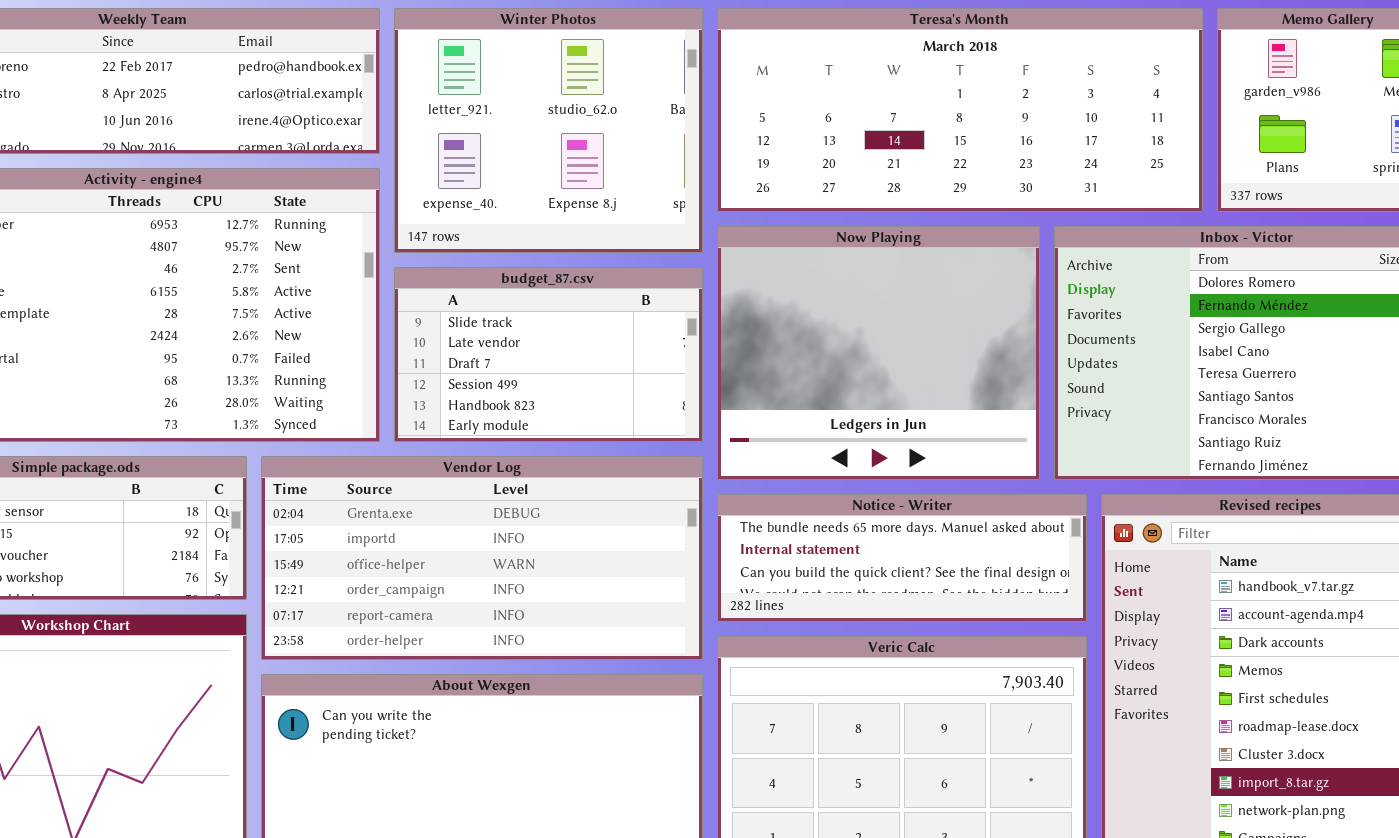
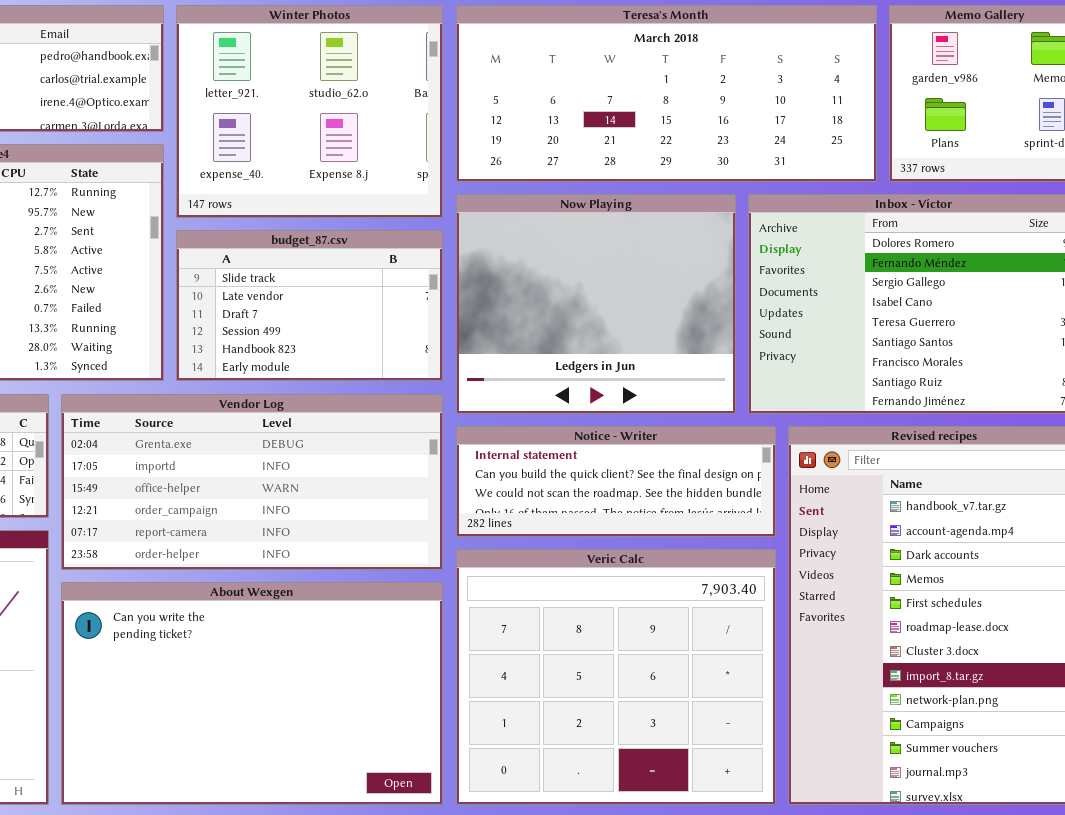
Notice - Writer: [717,494,1087,622] -> [456,426,776,537], scrolled down 1 row

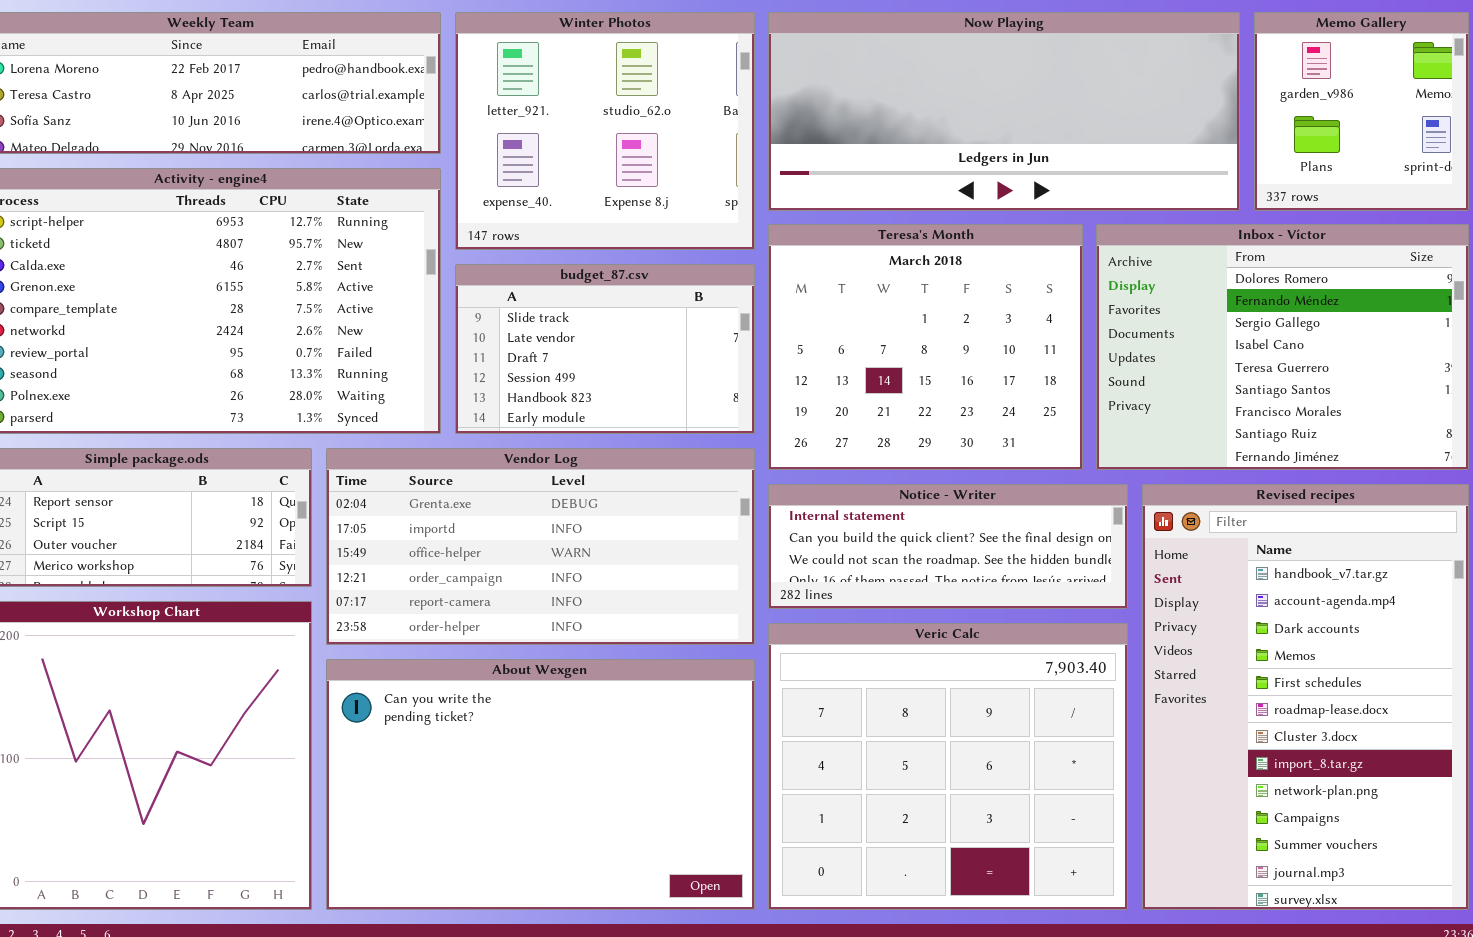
Teresa's Month: [456,5,877,182] -> [768,224,1083,470], moved, resized
Now Playing: [456,194,736,414] -> [768,12,1240,211], moved, resized

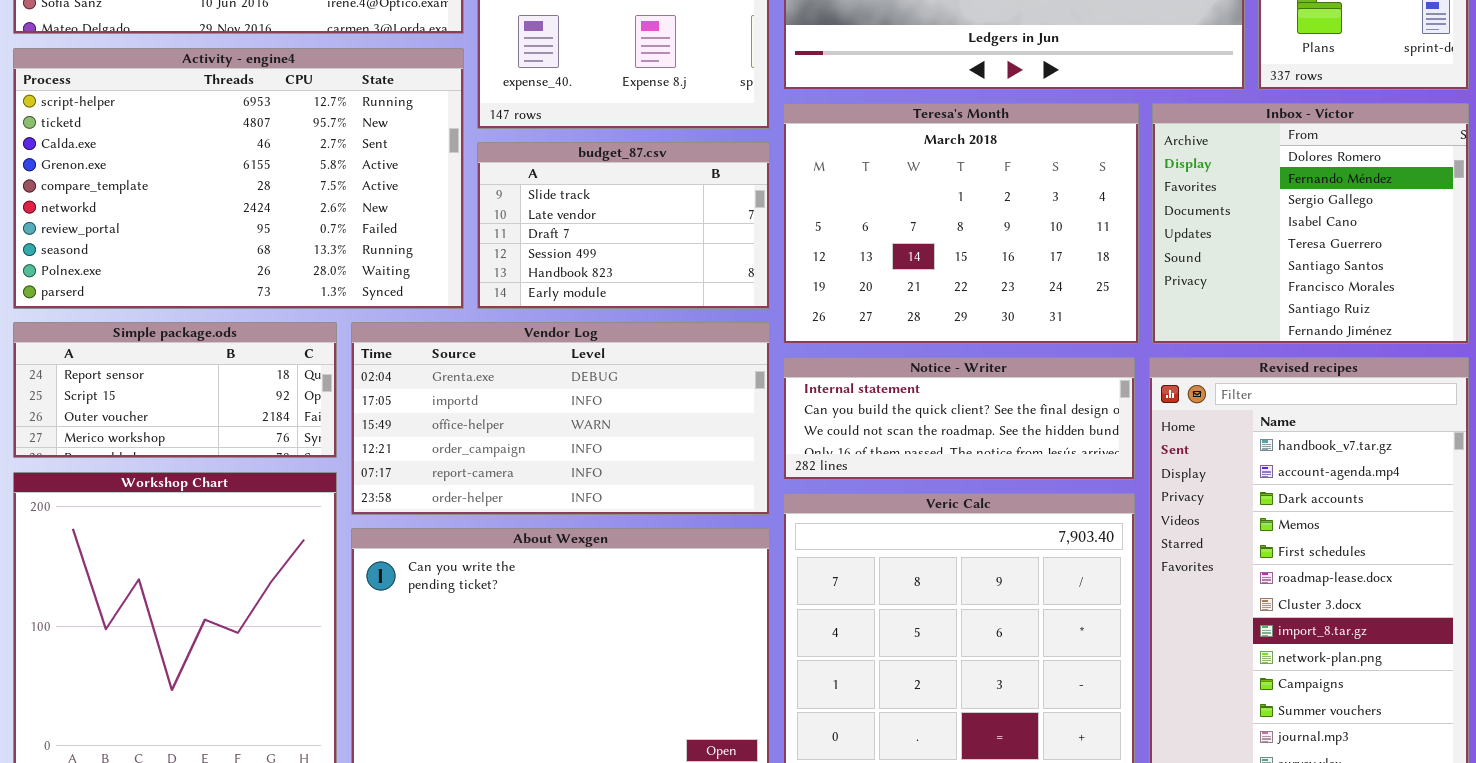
Teresa's Month: [768,224,1083,470] -> [783,103,1139,344], resized
Inbox - Víctor: [1096,224,1469,470] -> [1152,103,1469,344], resized

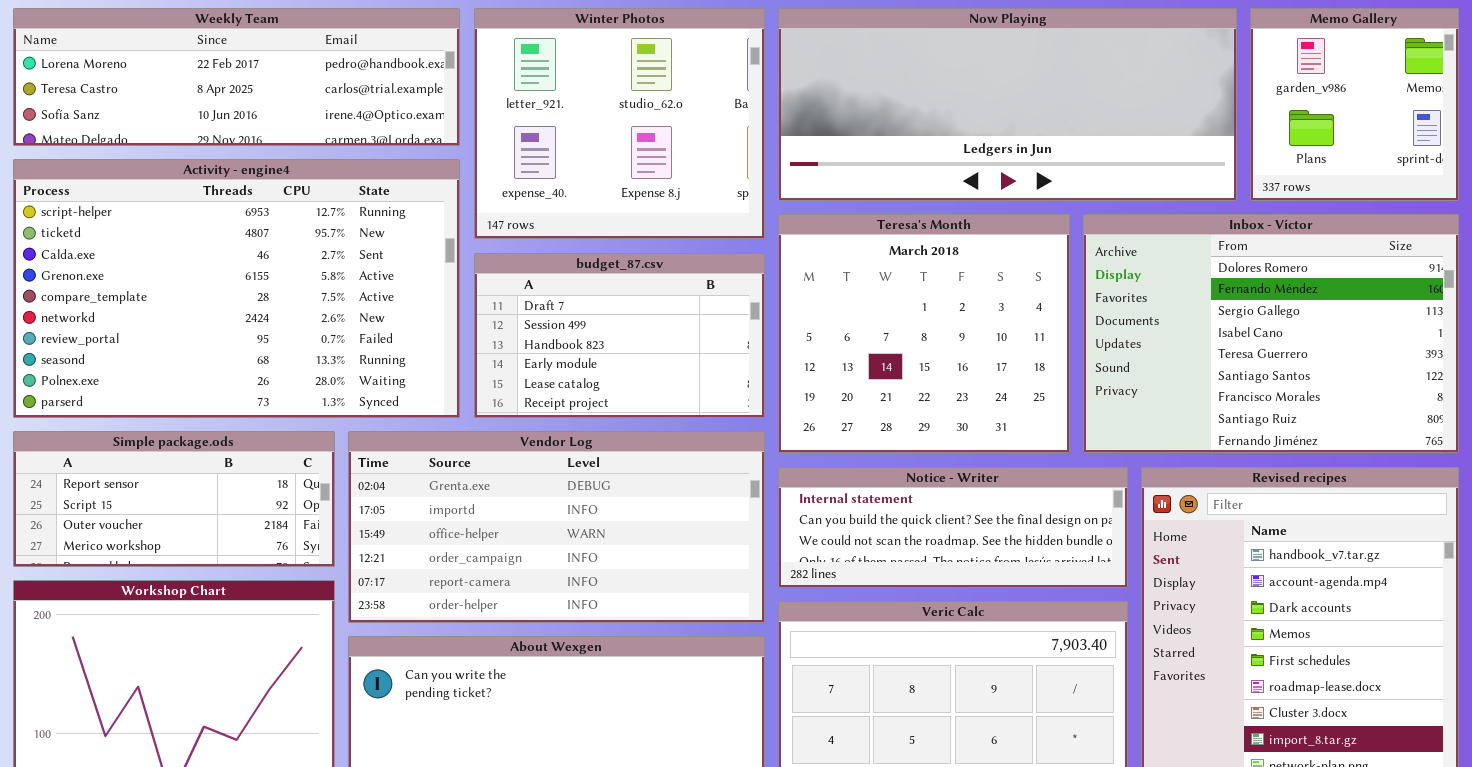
Teresa's Month: [783,103,1139,344] -> [778,214,1070,453], resized
Inbox - Víctor: [1152,103,1469,344] -> [1083,214,1459,453], resized
budget_87.csv: [477,142,770,309] -> [474,253,765,418], scrolled down 2 rows

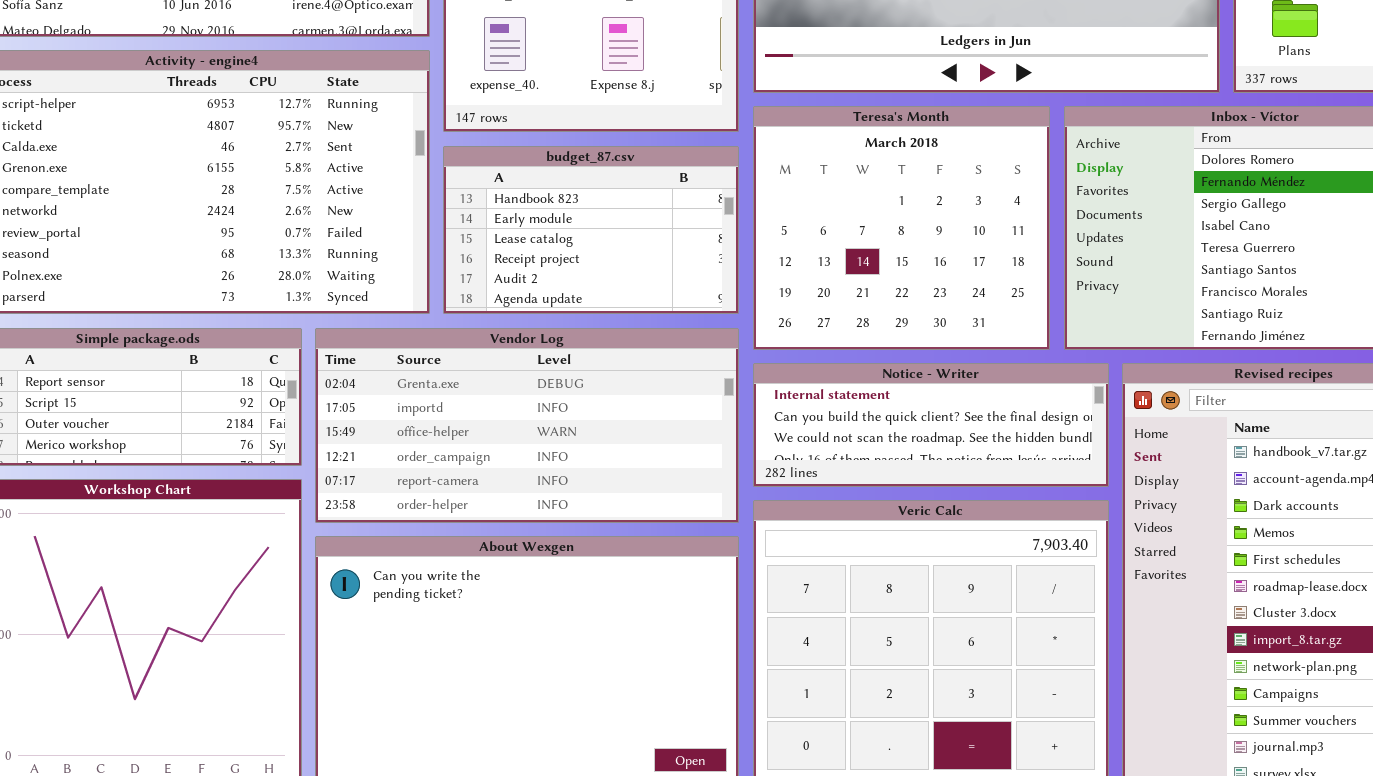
budget_87.csv: [474,253,765,418] -> [443,146,739,314], scrolled down 2 rows

